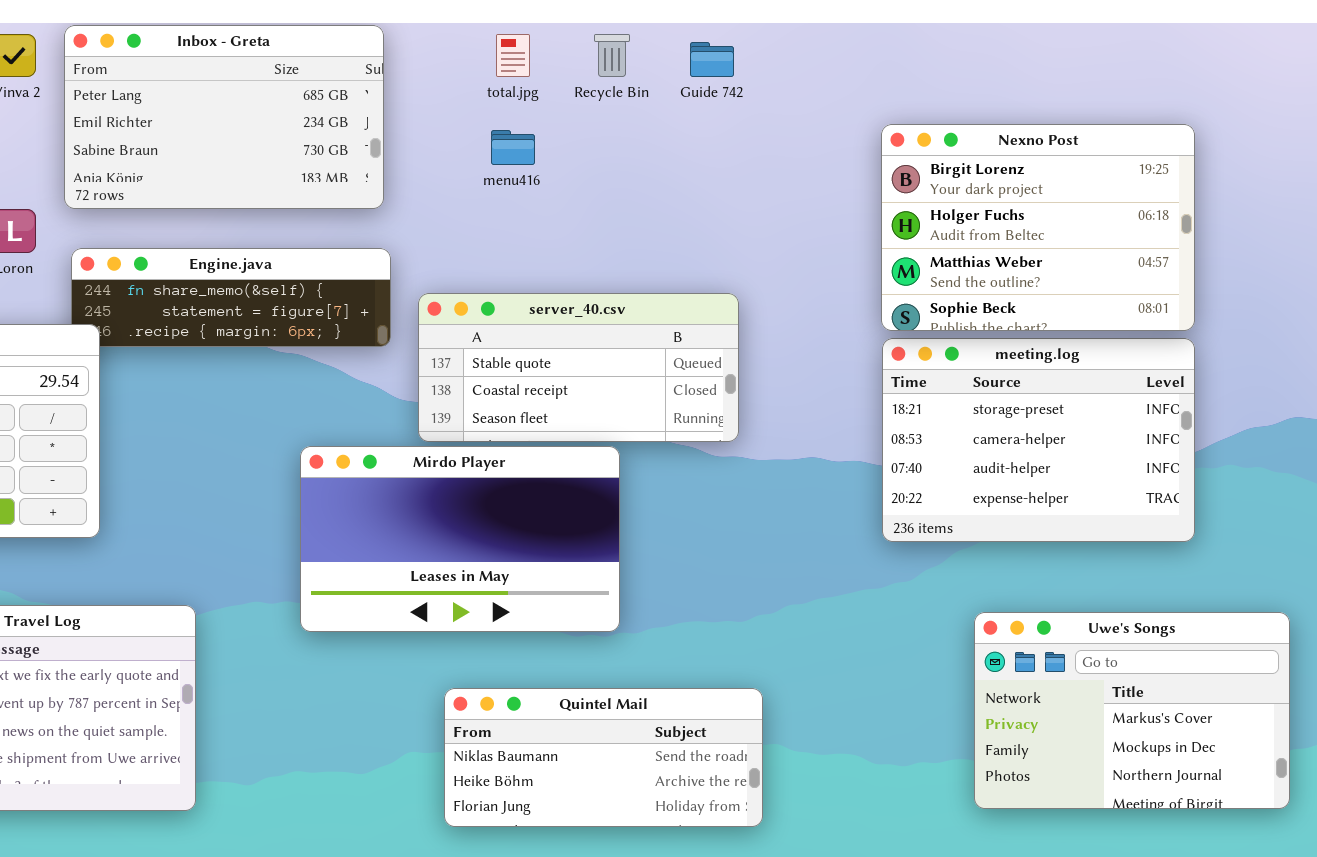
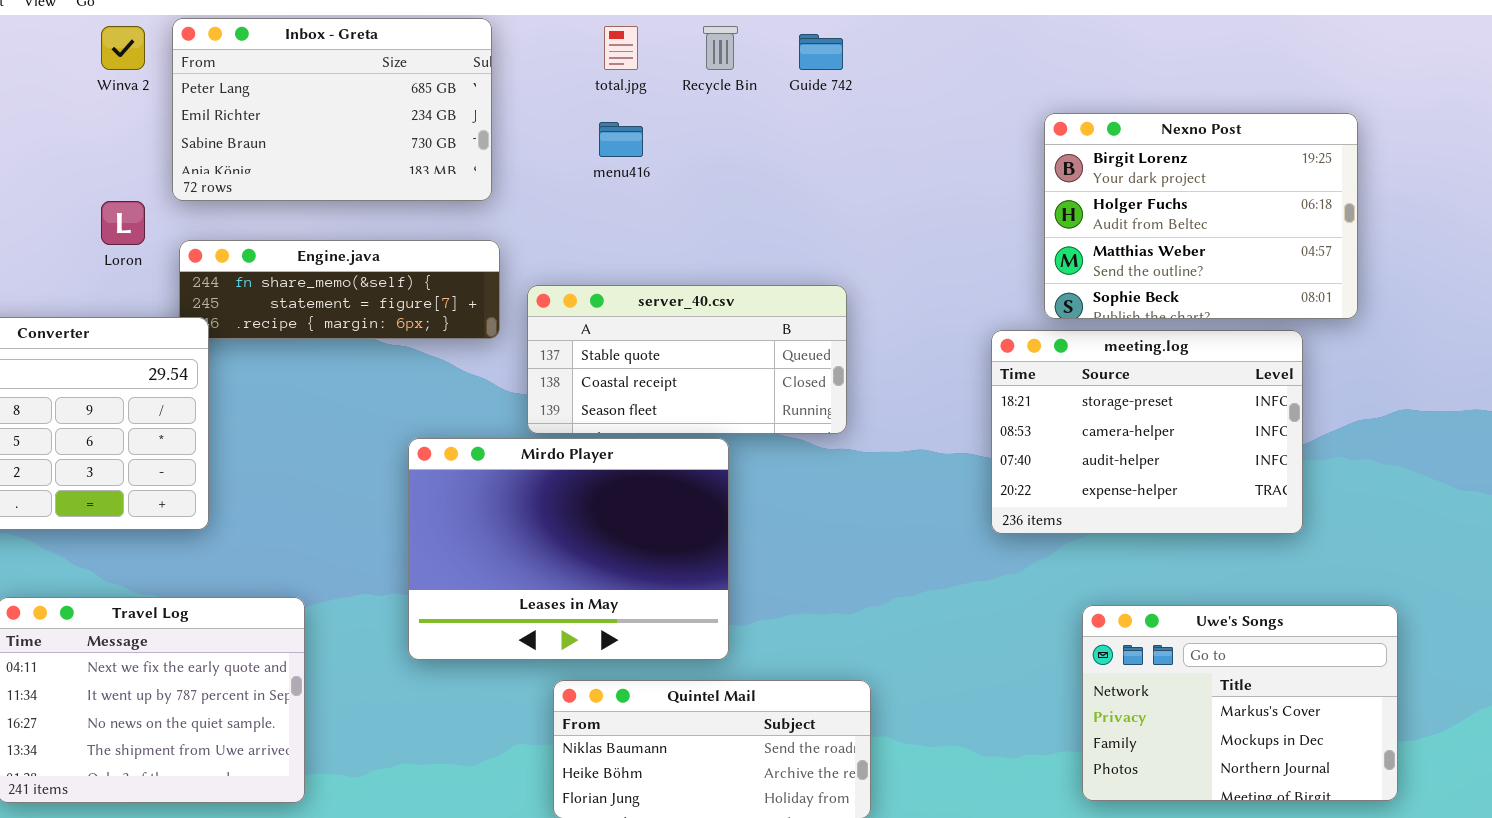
Nexno Post: [881,124,1195,331] -> [1044,113,1358,319], moved
Mirdo Player: [300,446,620,632] -> [408,438,729,660], resized

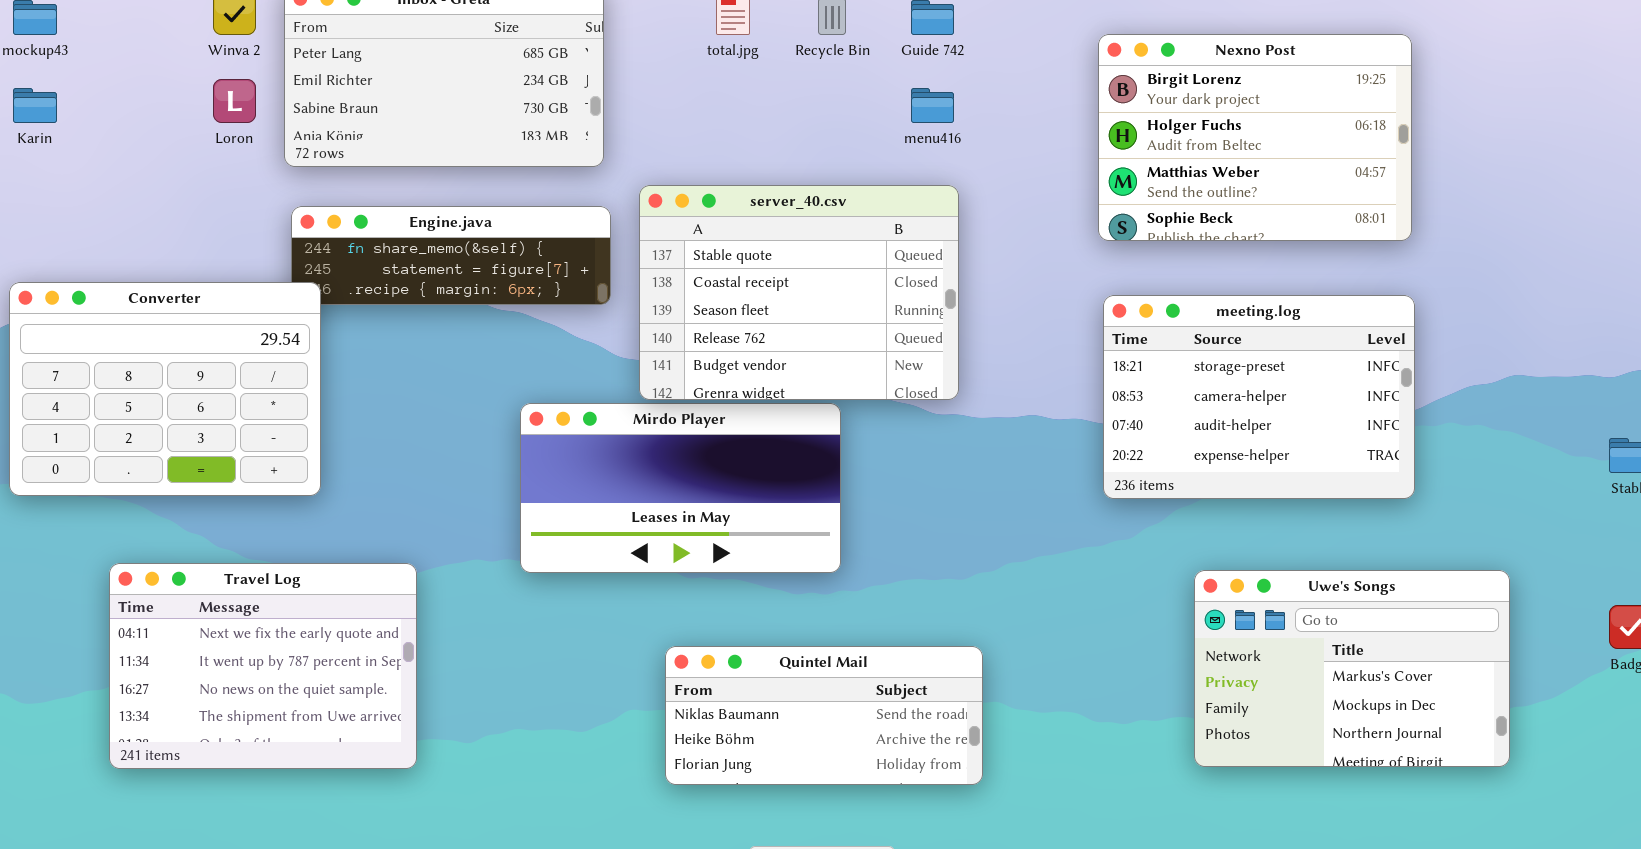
Nexno Post: [1044,113,1358,319] -> [1098,34,1412,241], moved
menu416: [599,122,643,157] -> [911,88,954,123], moved
Loron: [101,201,145,245] -> [213,79,256,123], moved
server_40.csv: [527,285,847,434] -> [639,185,959,400], resized
Mirdo Player: [408,438,729,660] -> [520,403,841,573], resized

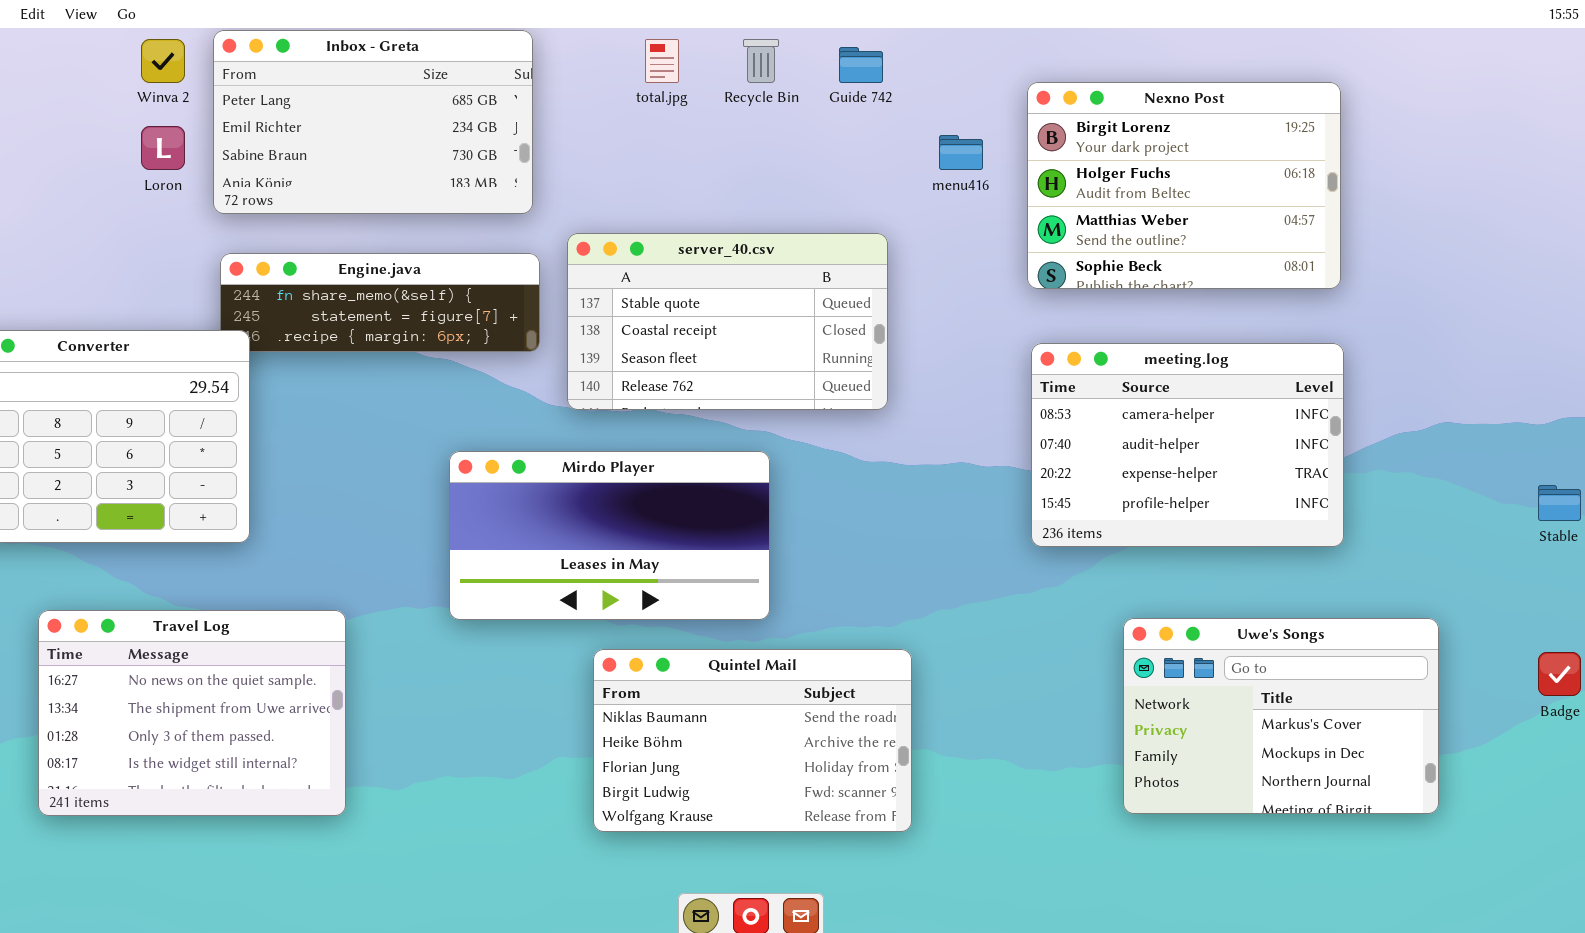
menu416: [911,88,954,123] -> [939,135,983,170], moved
server_40.csv: [639,185,959,400] -> [567,233,888,410], resized
meeting.log: [1103,295,1415,499] -> [1031,343,1344,547], scrolled down 1 row
Travel Log: [109,563,417,769] -> [38,610,346,816], scrolled down 2 rows
Quintel Mail: [665,646,983,785] -> [593,649,912,832], resized

